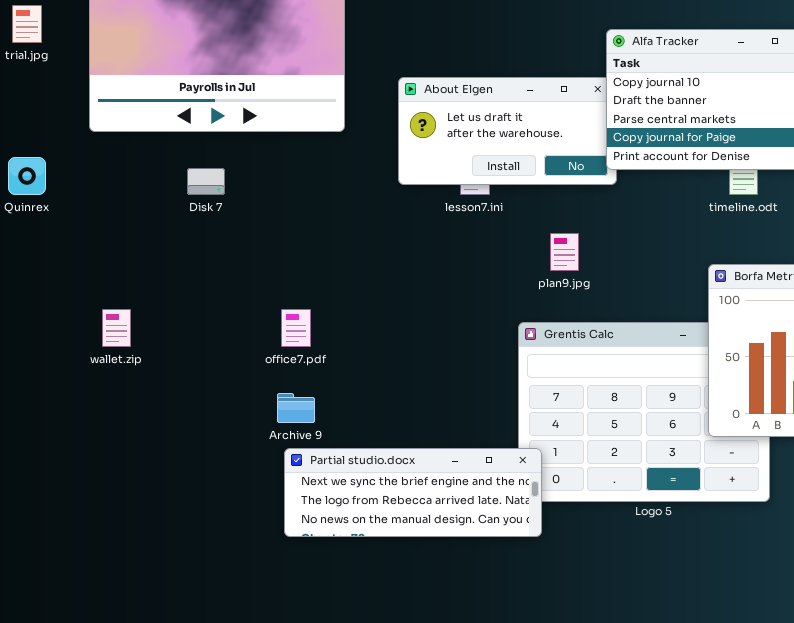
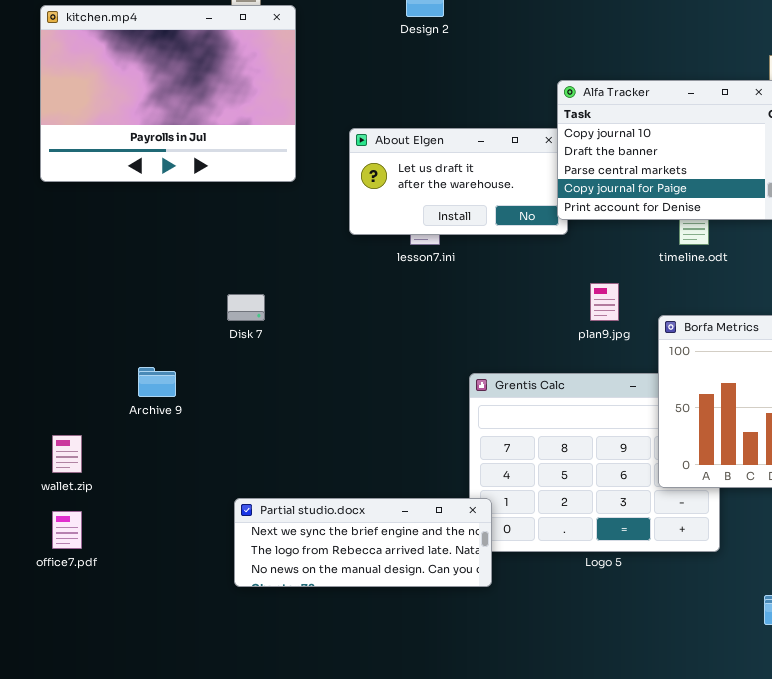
Disk 7: [187,168,225,195] -> [227,294,265,321], moved
plan9.jpg: [550,233,579,271] -> [590,283,619,321], moved
wallet.zip: [102,309,131,347] -> [52,435,82,473], moved
office7.pdf: [281,309,311,347] -> [52,511,82,549], moved
Archive 9: [277,393,315,423] -> [138,367,176,397], moved

